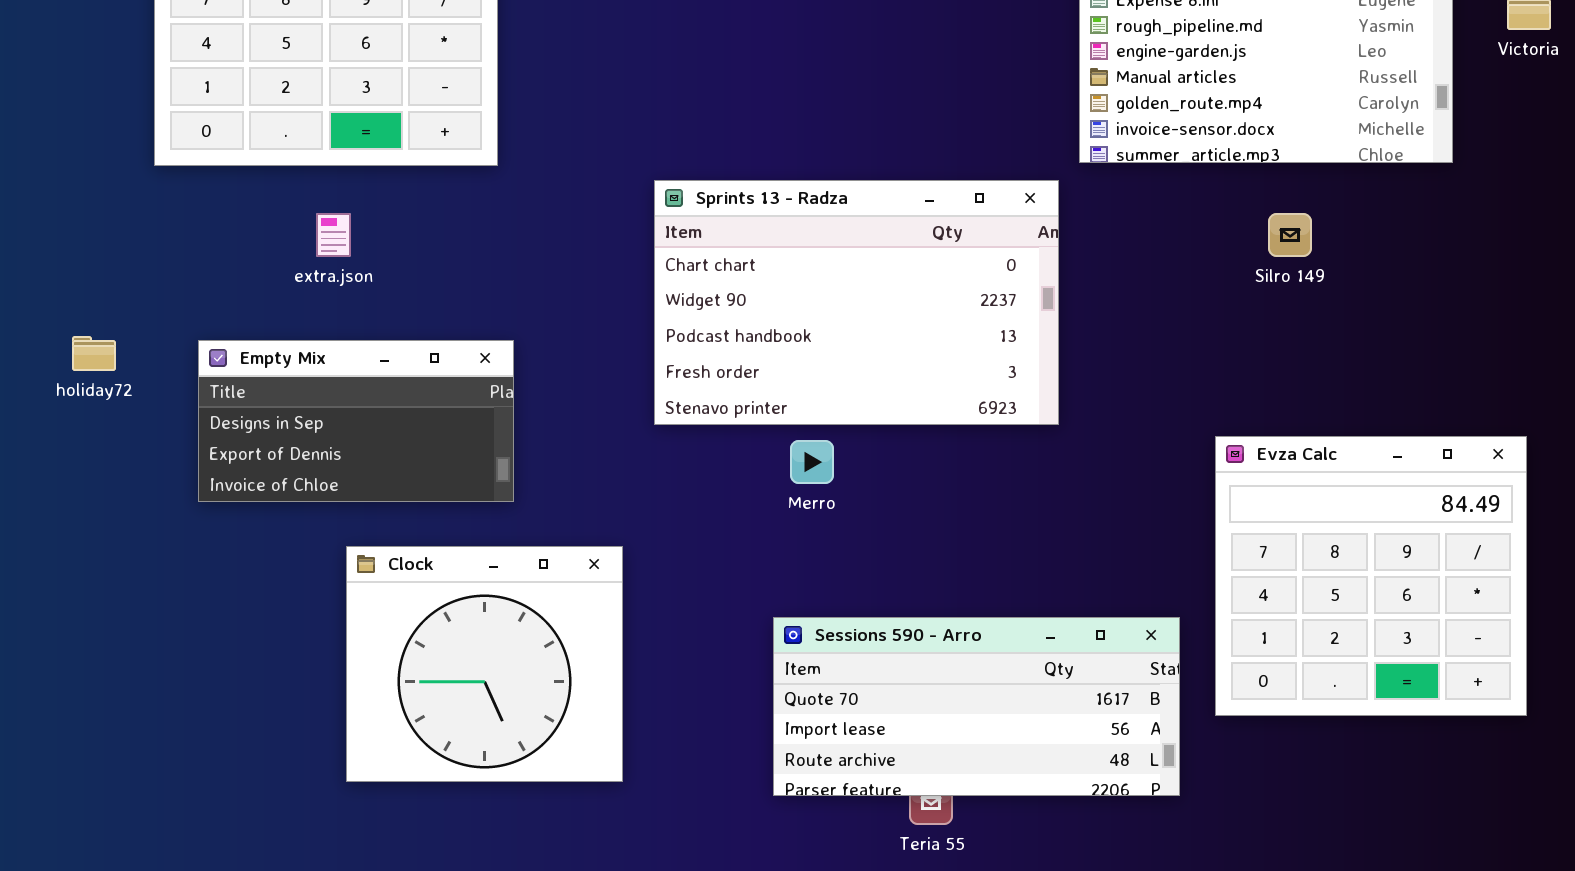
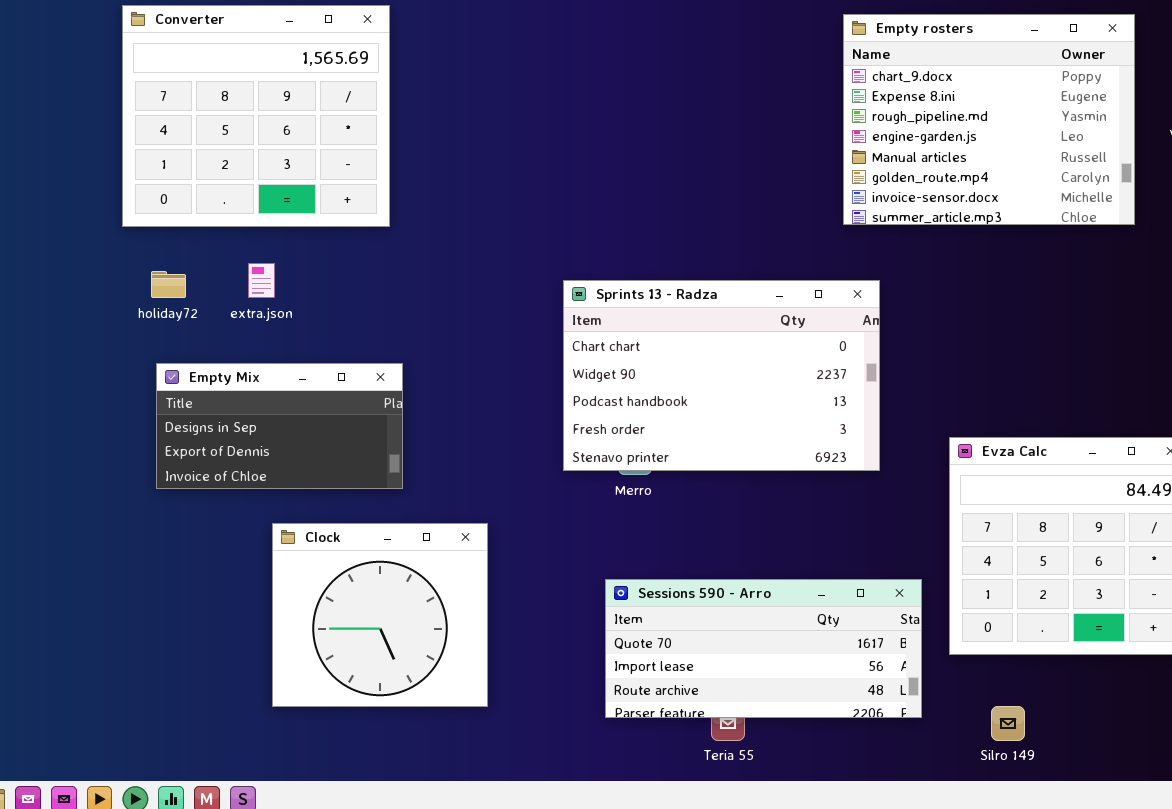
Sprints 13 - Radza: [654,180,1059,425] -> [563,280,880,471], moved
Silro 149: [1268,213,1312,257] -> [991,706,1025,741], moved
holiday72: [72,336,116,371] -> [151,271,186,298], moved

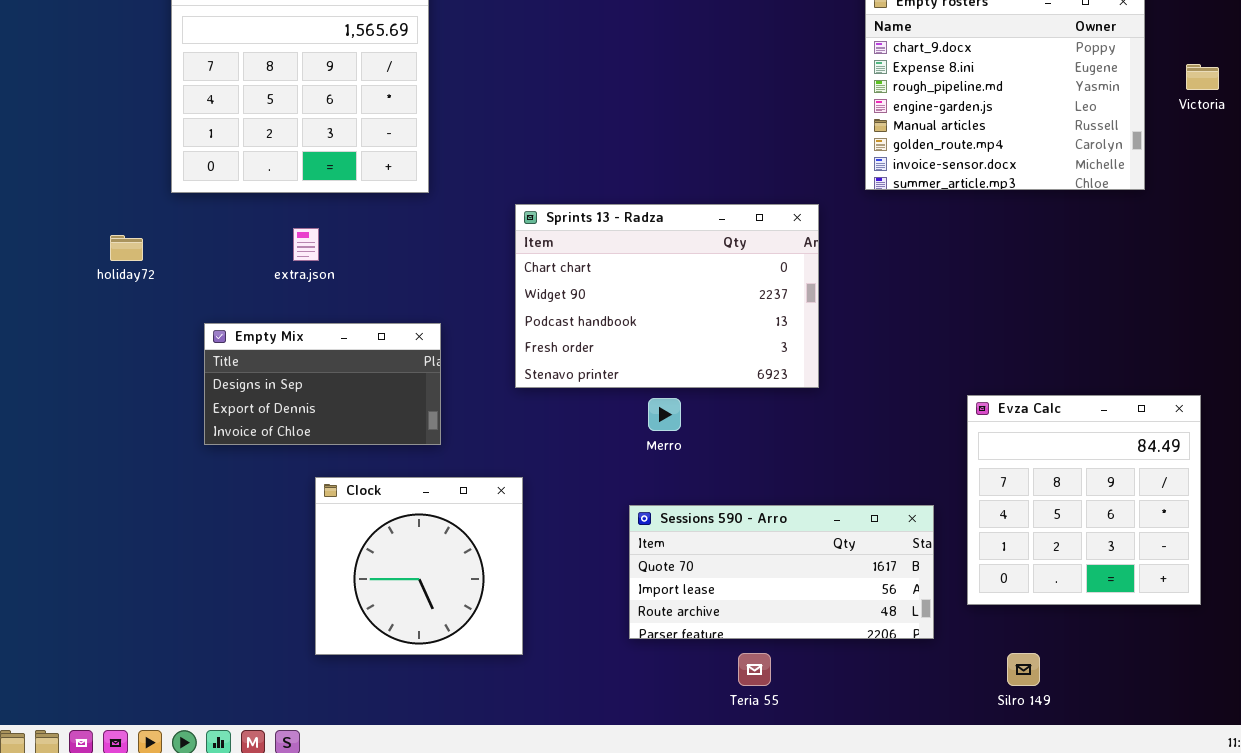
holiday72: [151,271,186,298] -> [110,235,143,261], moved
Sprints 13 - Radza: [563,280,880,471] -> [515,204,819,388], moved
Sessions 590 - Arro: [605,579,922,718] -> [629,505,934,639], moved

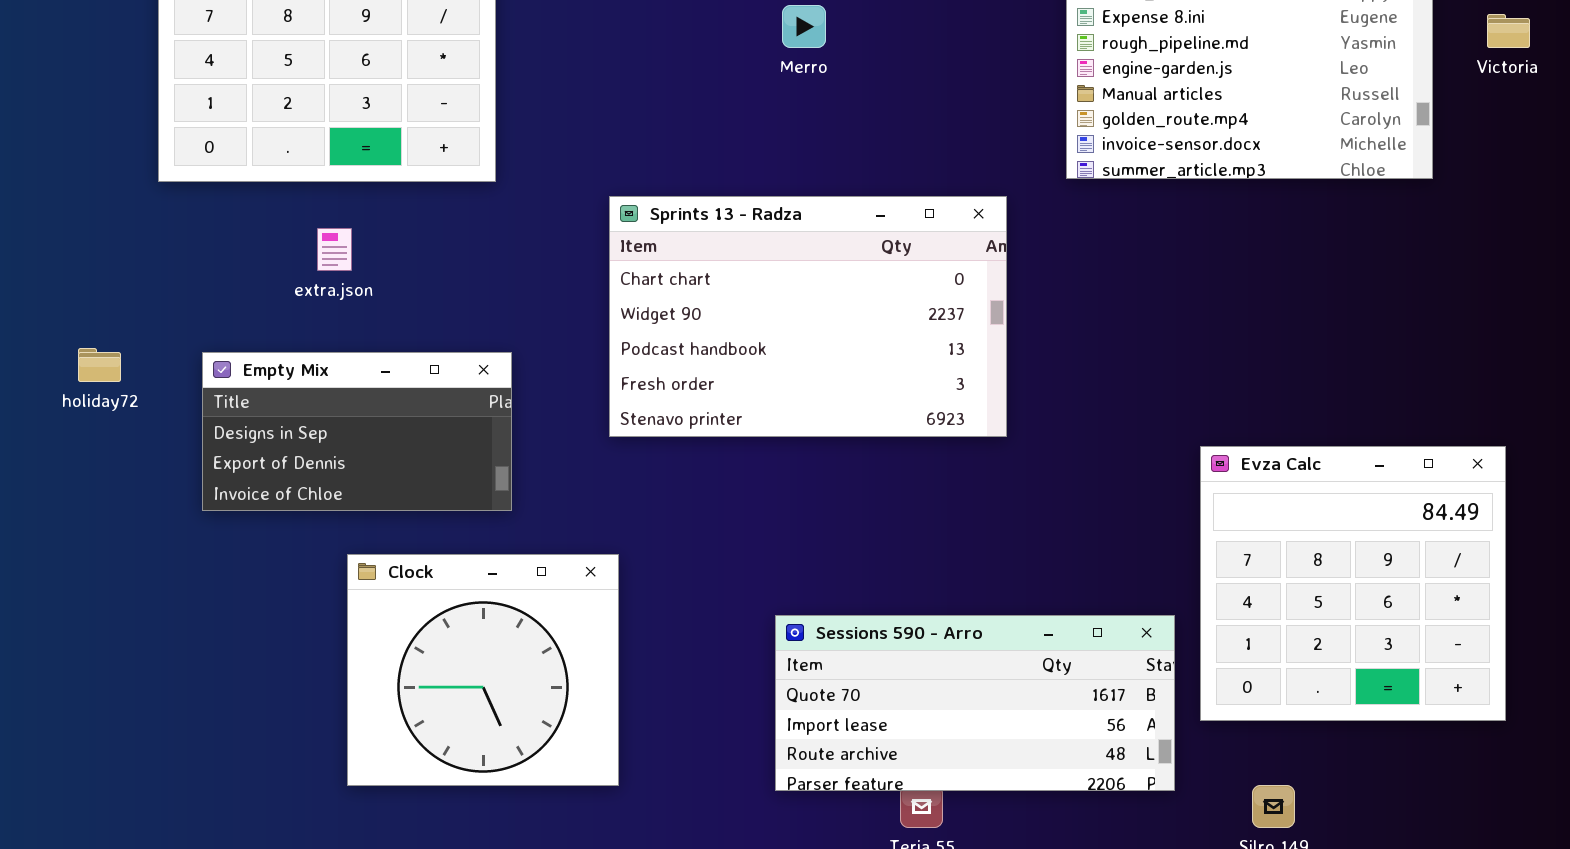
holiday72: [110,235,143,261] -> [78,348,121,382], moved
Merro: [648,398,681,431] -> [782,5,826,48], moved
Sessions 590 - Arro: [629,505,934,639] -> [775,615,1175,791], moved

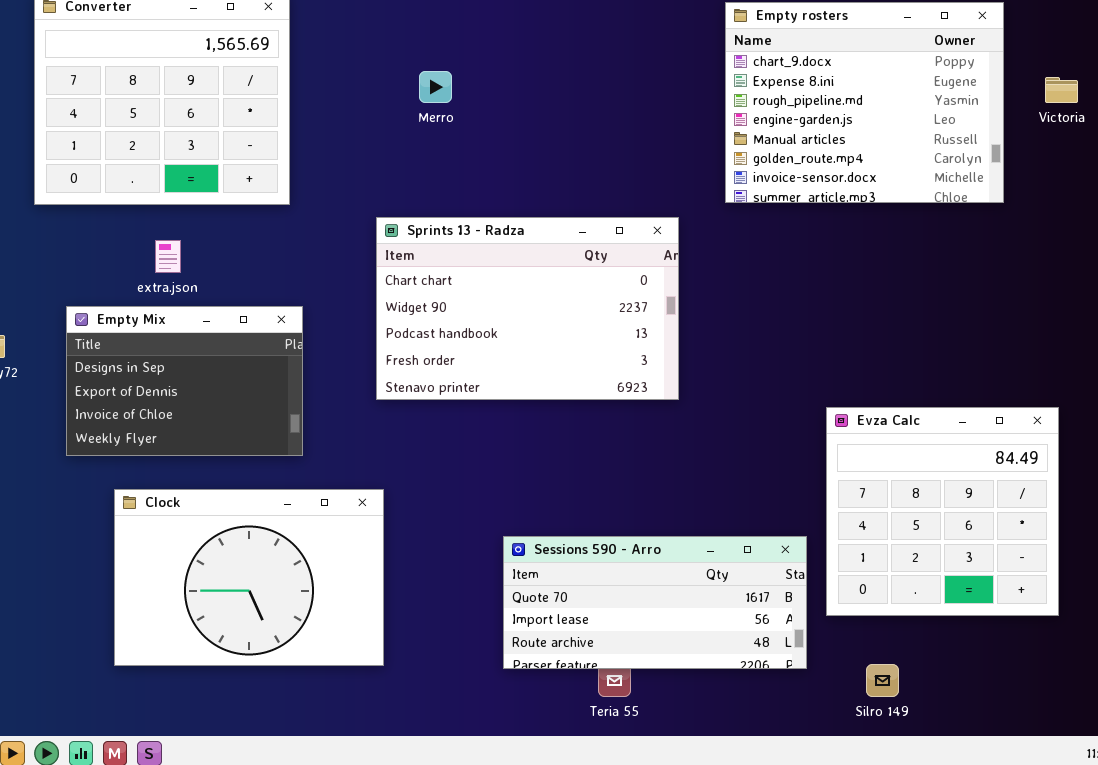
Merro: [782,5,826,48] -> [419,71,452,103], moved
Empty Mix: [202,352,512,511] -> [66,306,303,456], resized
Clock: [347,554,619,786] -> [114,489,384,666], resized

